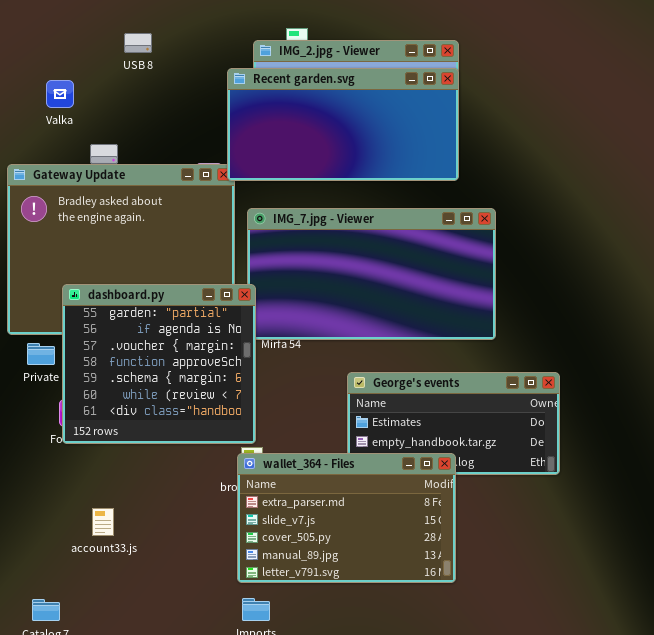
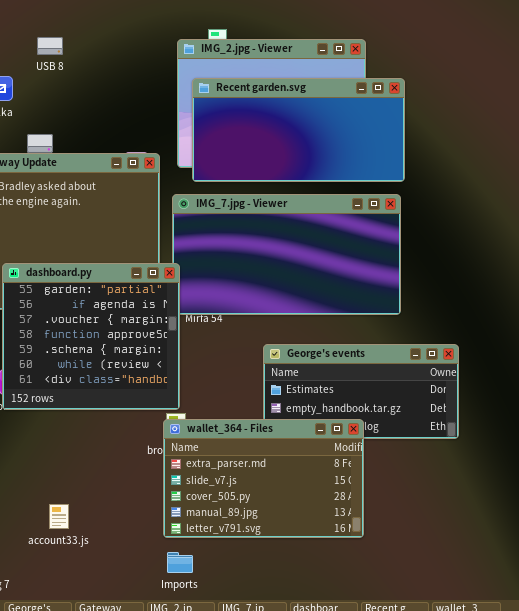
USB 8: [124,33,152,53] -> [37,37,63,55], moved
Recent garden.svg: [227,68,459,181] -> [192,78,405,182], moved
account33.js: [92,508,114,536] -> [49,504,69,529], moved

